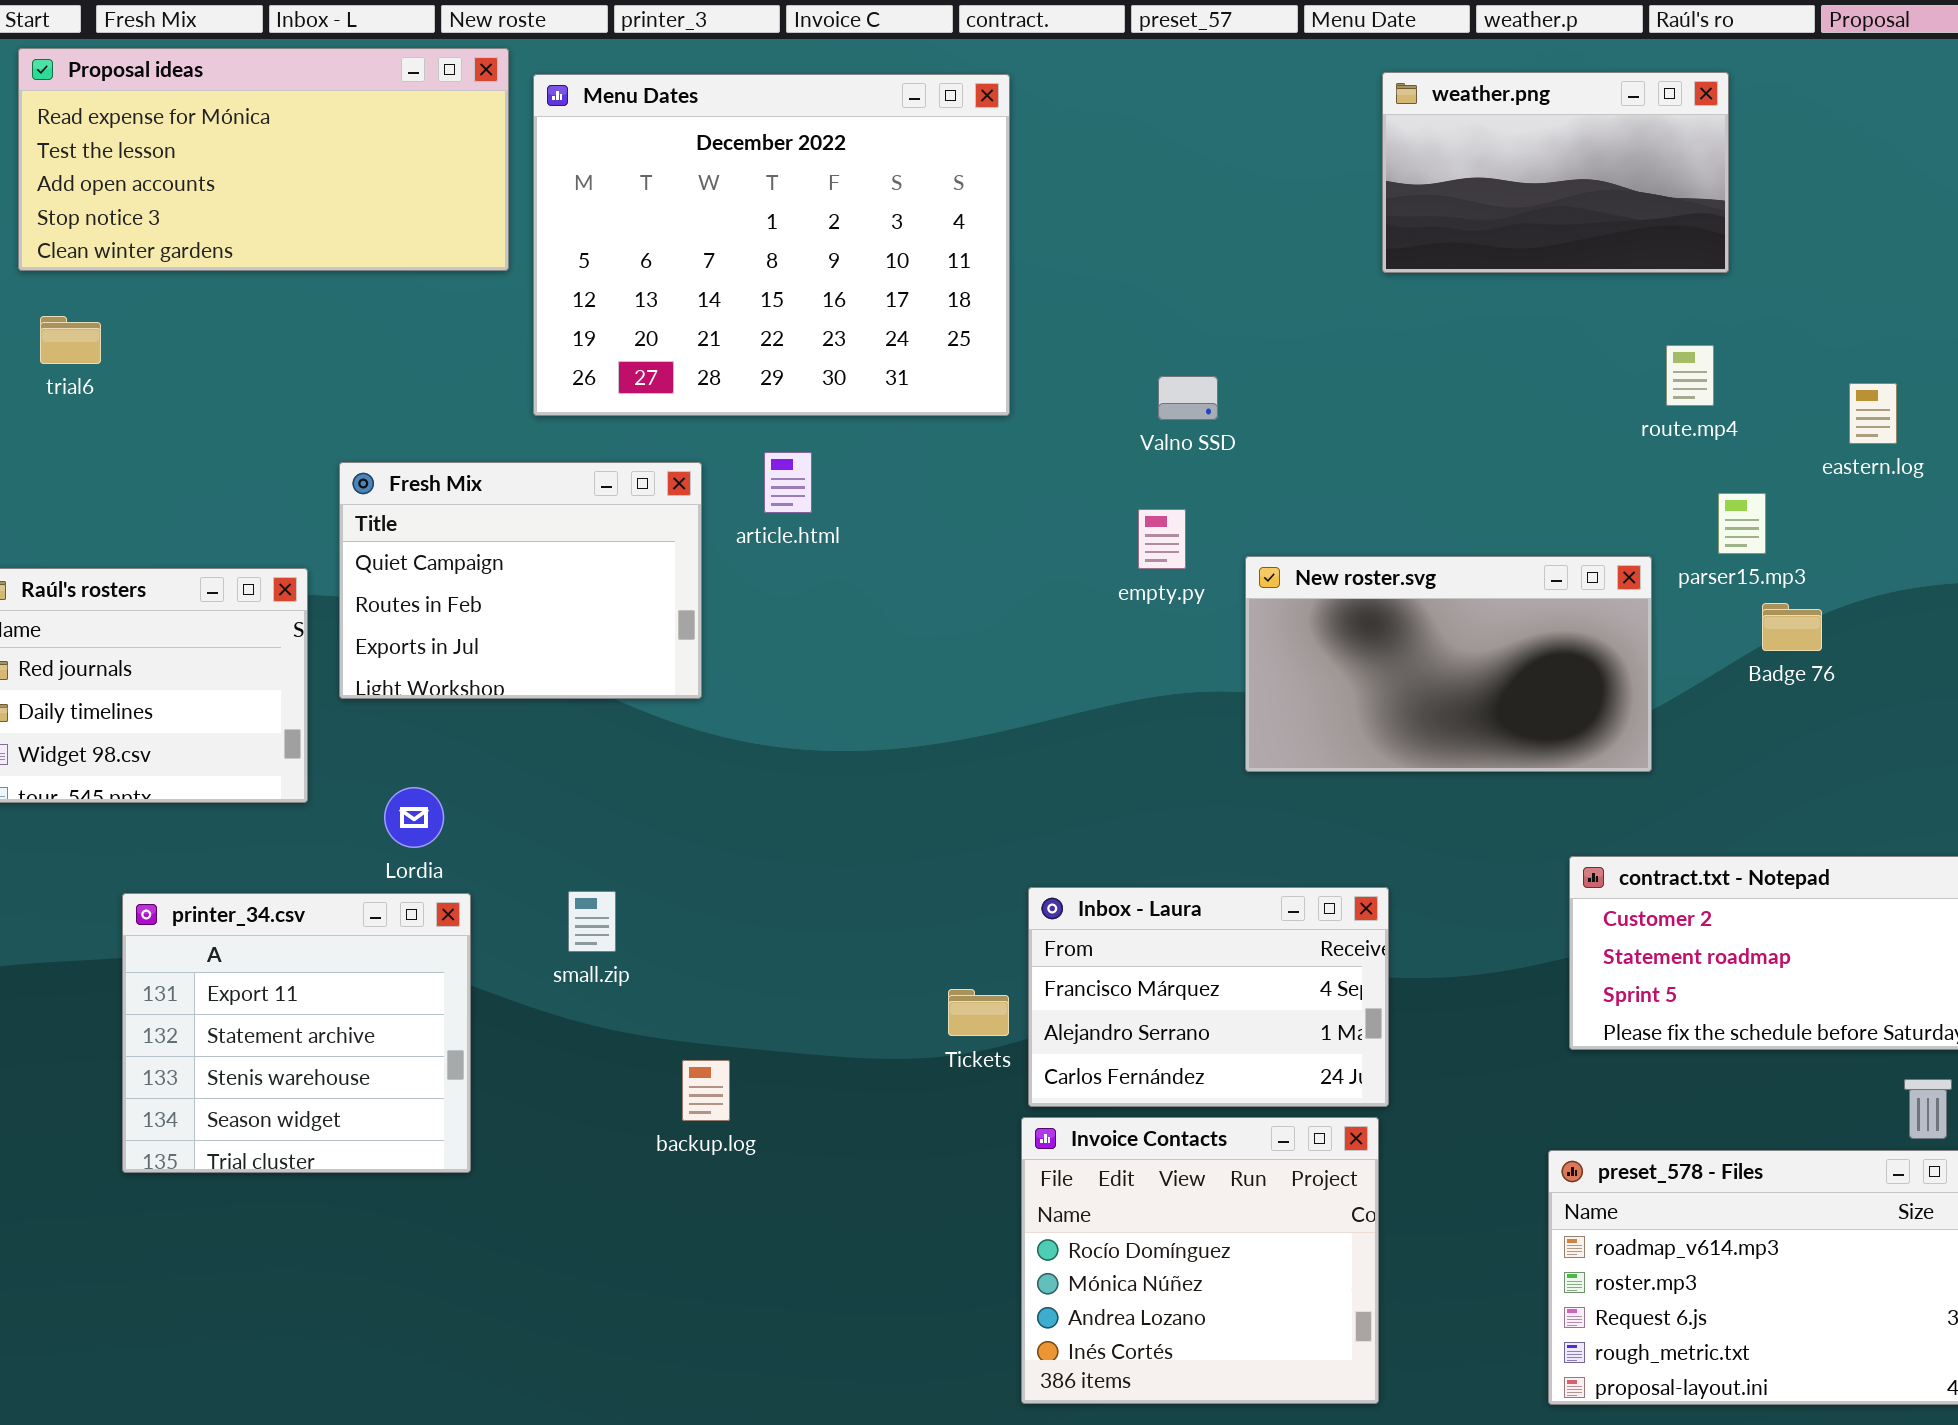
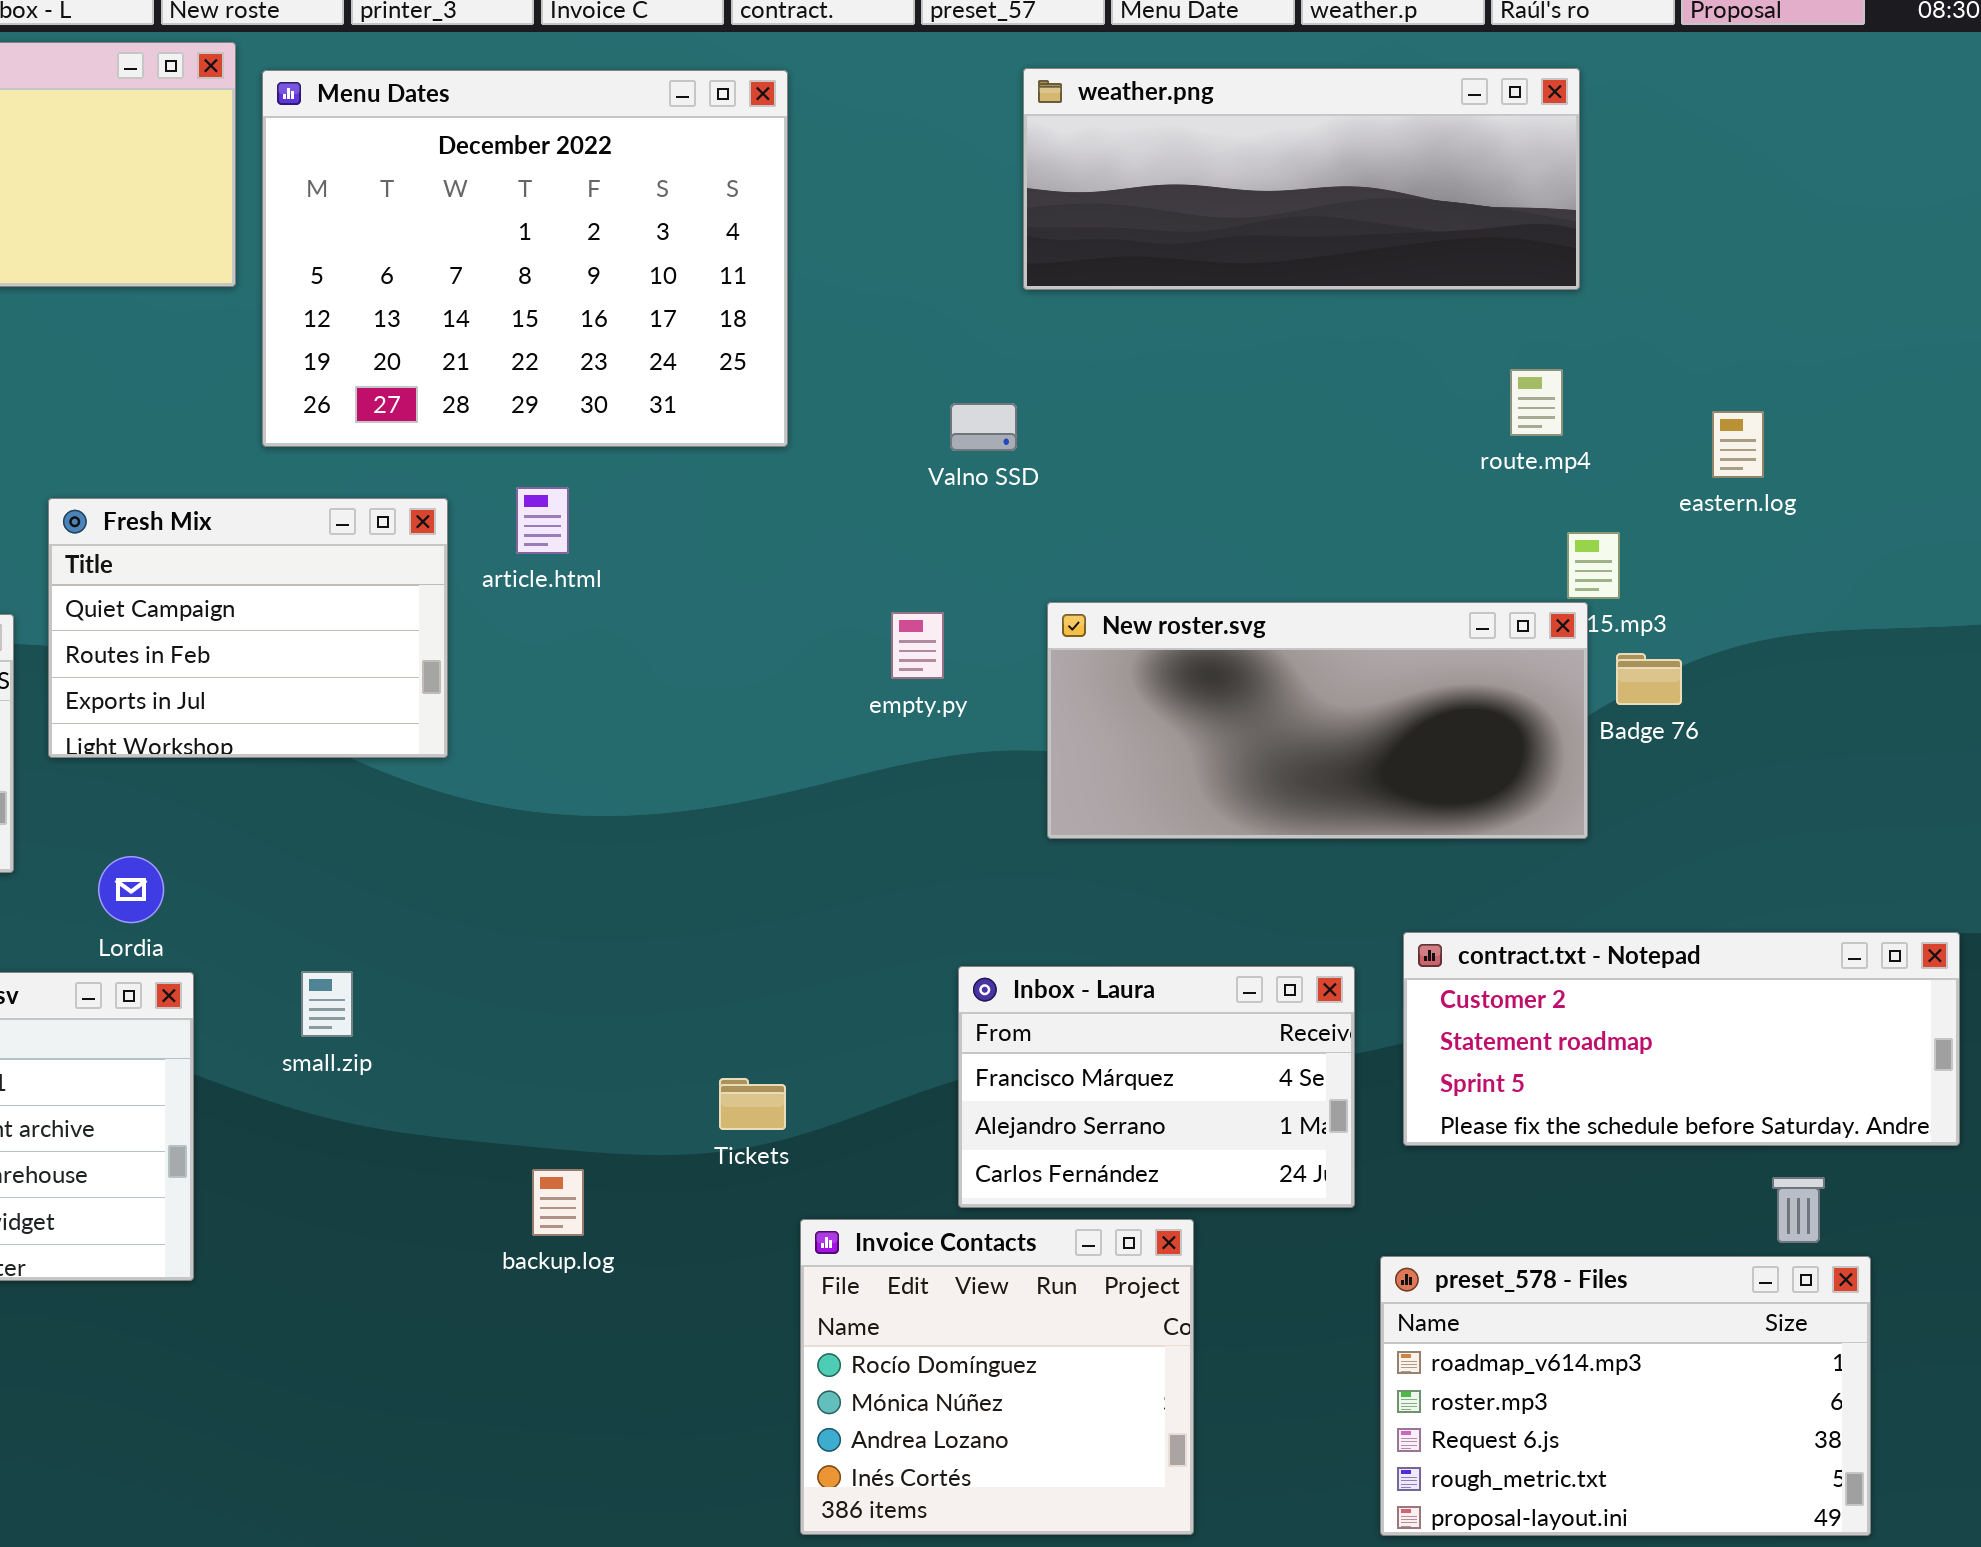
weather.png: [1382,72,1729,273] -> [1023,68,1580,290], resized
empty.py: [1138,509,1186,569] -> [891,612,944,679], moved
New roster.svg: [1245,556,1652,772] -> [1047,602,1588,839], resized
Inbox - Laura: [1028,887,1389,1107] -> [958,966,1355,1208], moved
backup.log: [682,1060,730,1121] -> [532,1169,584,1236], moved

